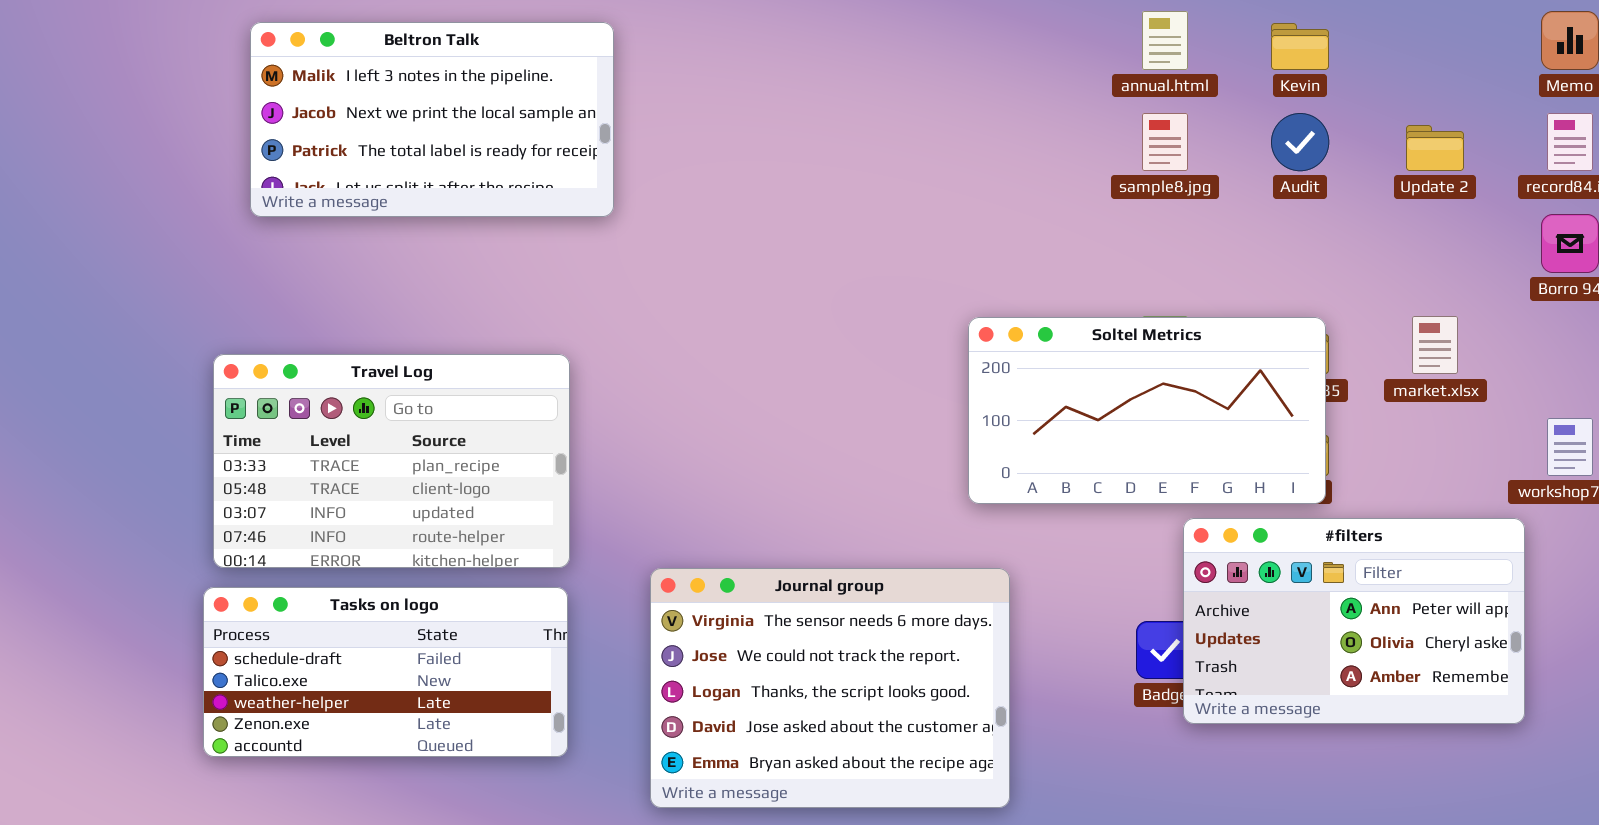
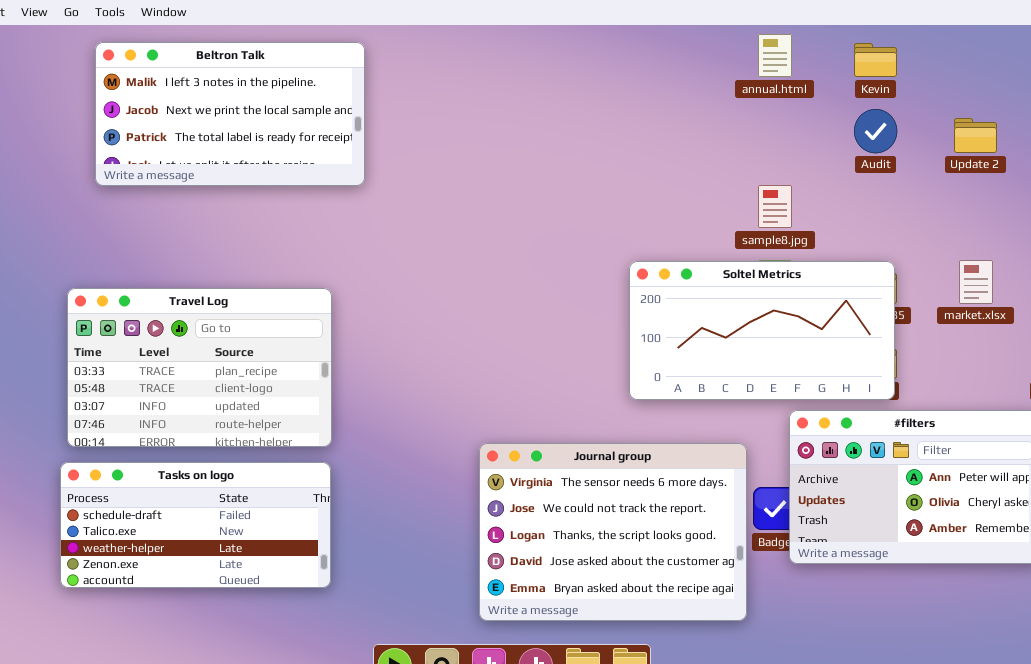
sample8.jpg: [1142,113,1188,171] -> [758,185,792,228], moved
Journal group: [650,568,1010,808] -> [479,443,747,621], moved

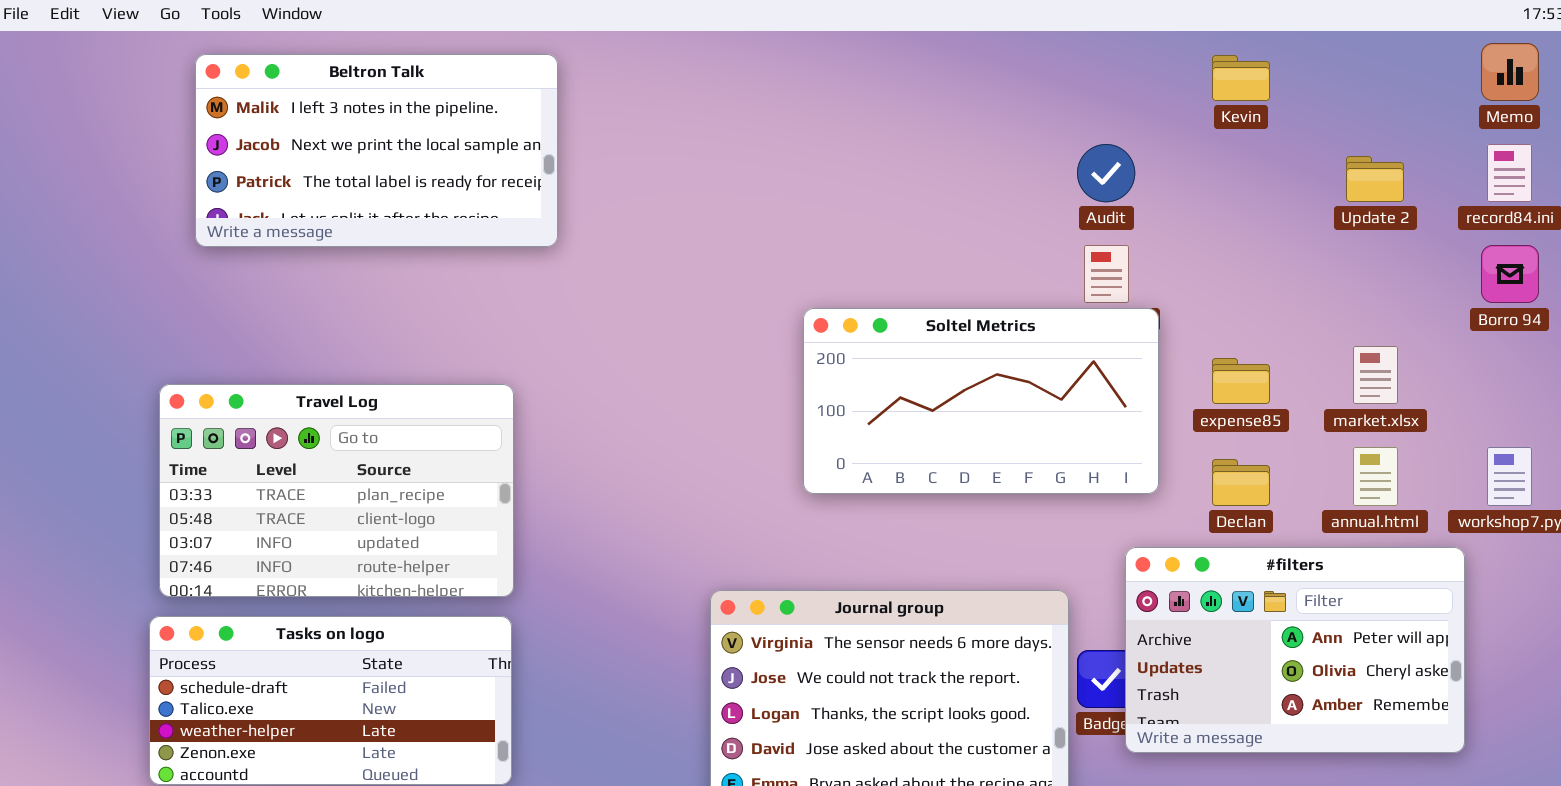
annual.html: [758,34,792,77] -> [1353,447,1398,506], moved
Audit: [854,109,897,153] -> [1077,144,1135,202], moved
Soltel Metrics: [629,261,895,400] -> [803,308,1159,494], moved

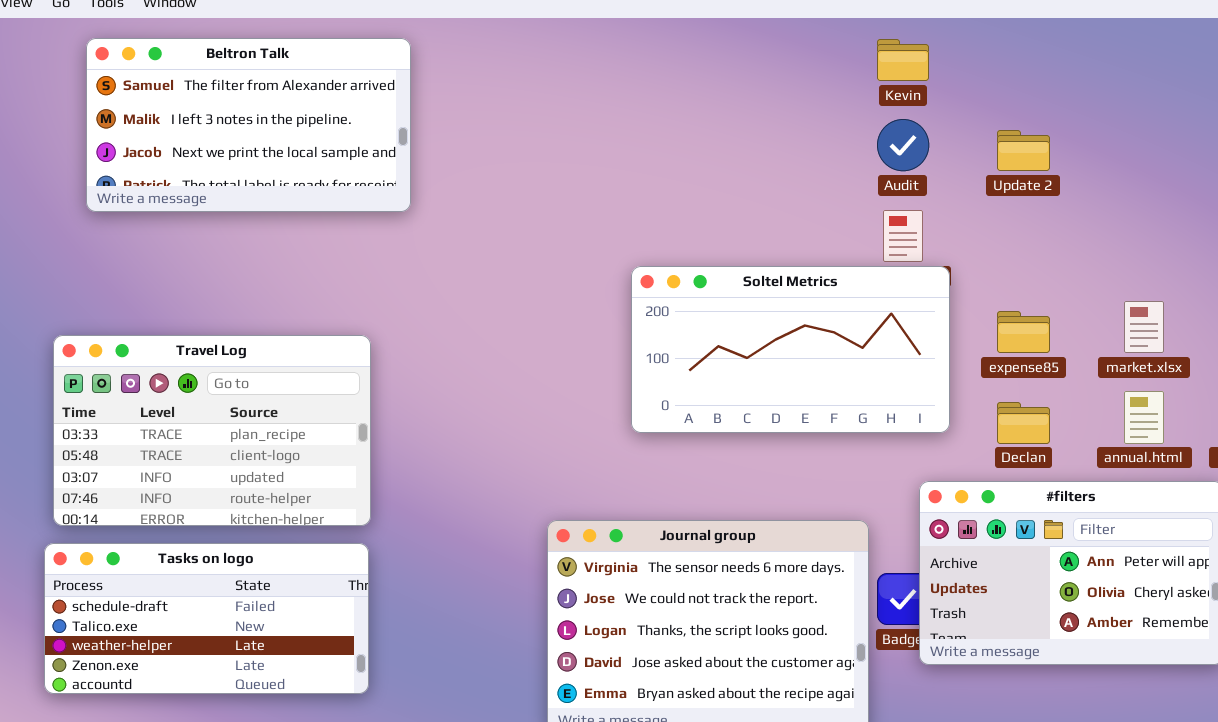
Beltron Talk: [195,54,558,247] -> [86,38,411,212], scrolled up 1 row
Kevin: [1212,55,1270,101] -> [877,39,929,81], moved
Update 2: [1346,156,1404,202] -> [997,130,1050,171], moved

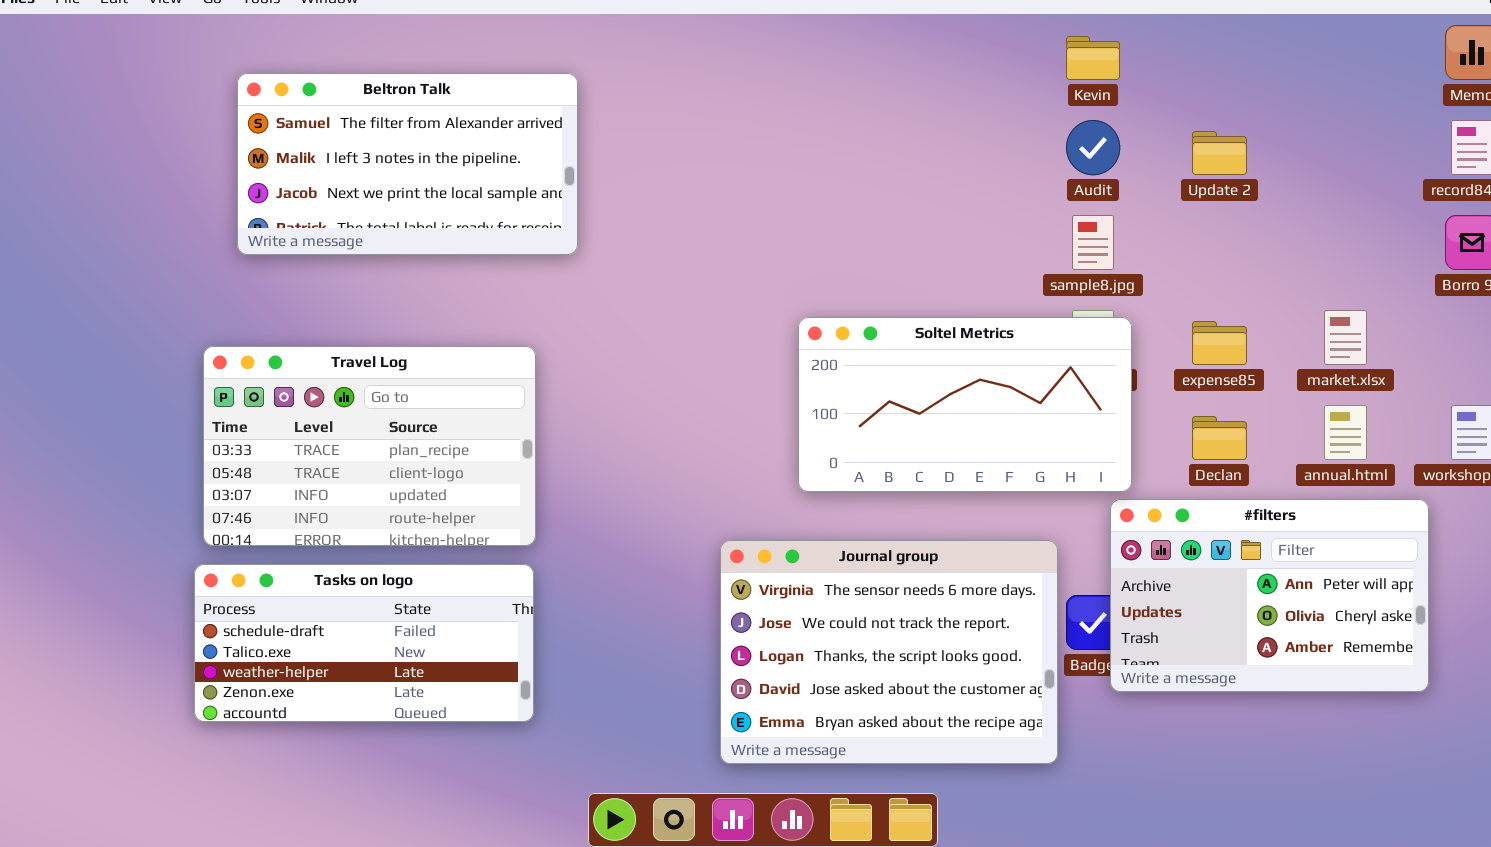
Beltron Talk: [86,38,411,212] -> [237,73,578,255], moved
Soltel Metrics: [631,266,950,433] -> [798,317,1132,492], moved

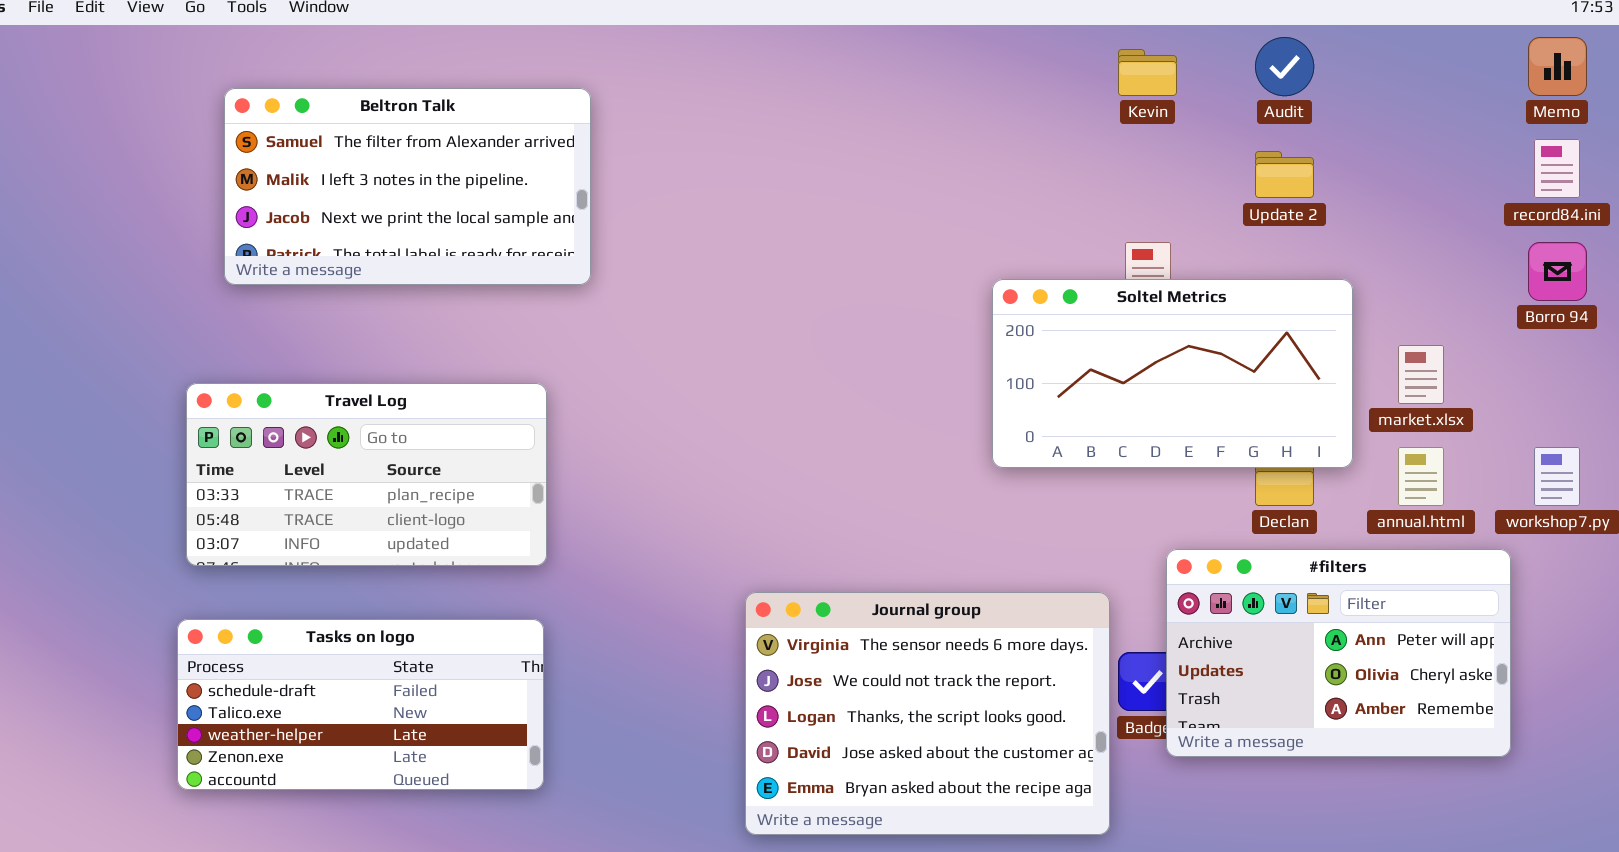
Audit: [1066,120,1120,175] -> [1255,37,1314,96], moved
Soltel Metrics: [798,317,1132,492] -> [992,279,1353,468], moved
Travel Log: [203,346,536,546] -> [186,383,547,566], resized

